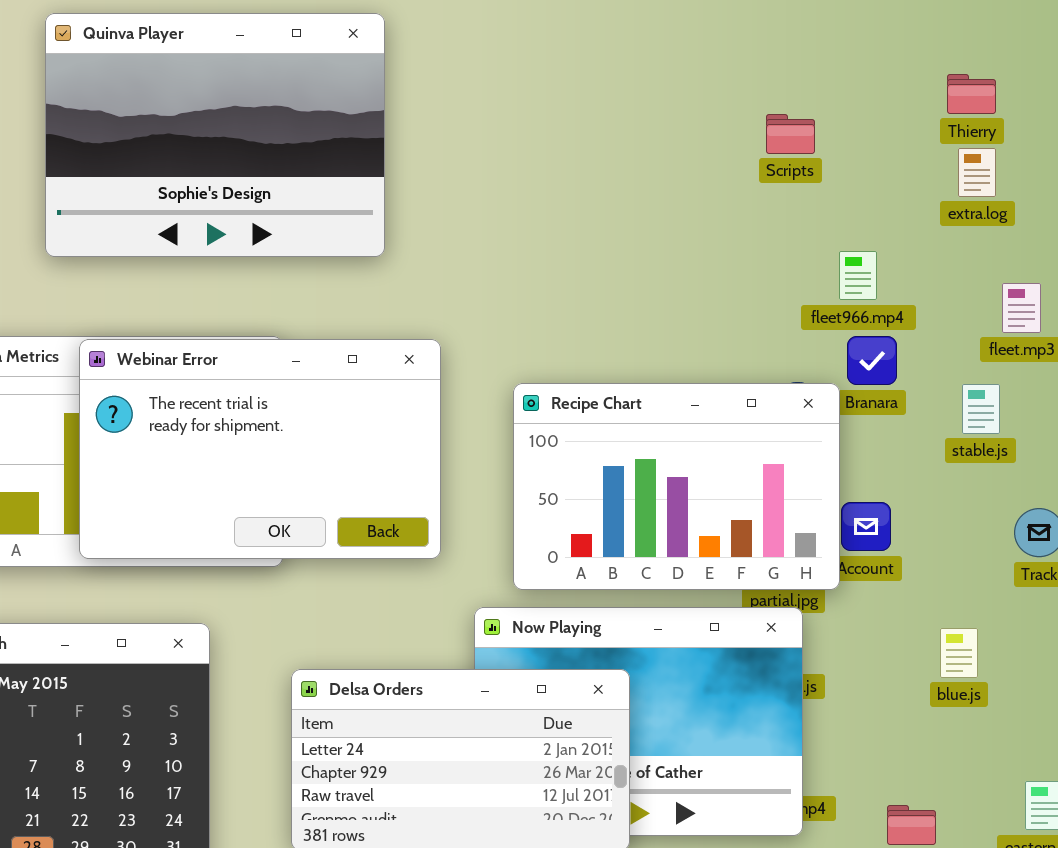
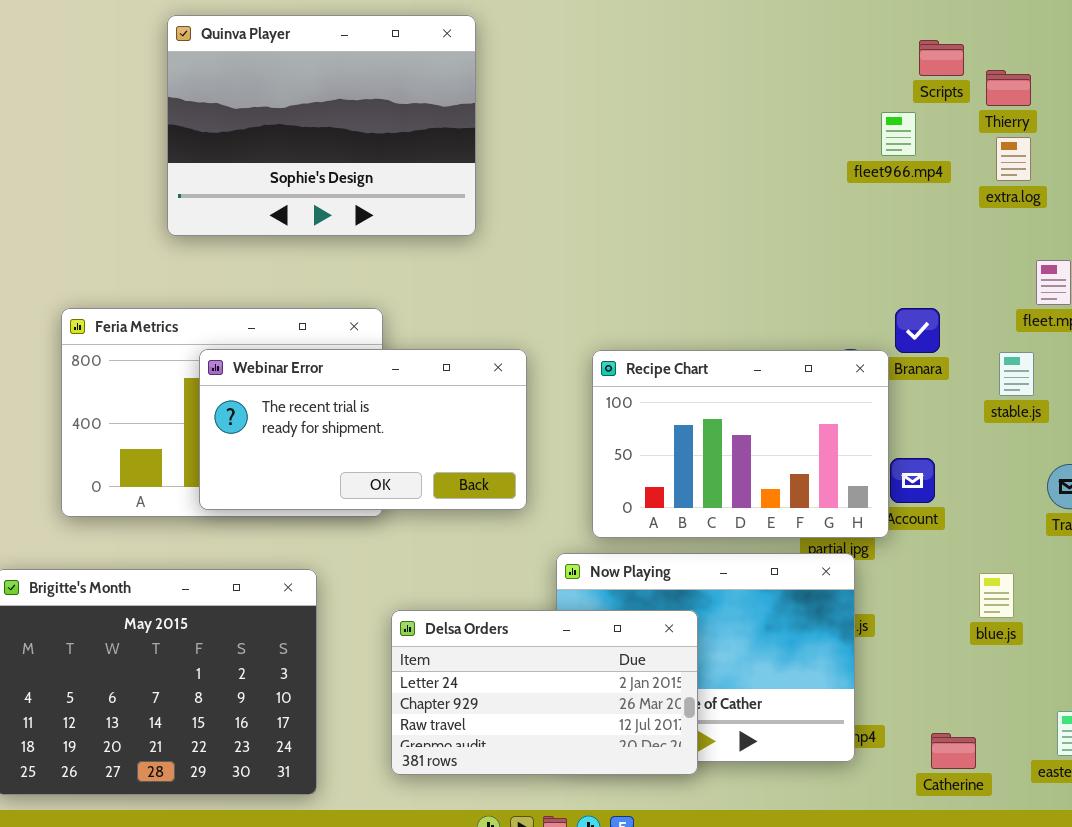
Scripts: [766,114,815,154] -> [919,40,964,76], moved
fleet966.mp4: [839,251,877,300] -> [881,112,916,156], moved
Webinar Error: [79,339,441,559] -> [199,349,527,510], resized

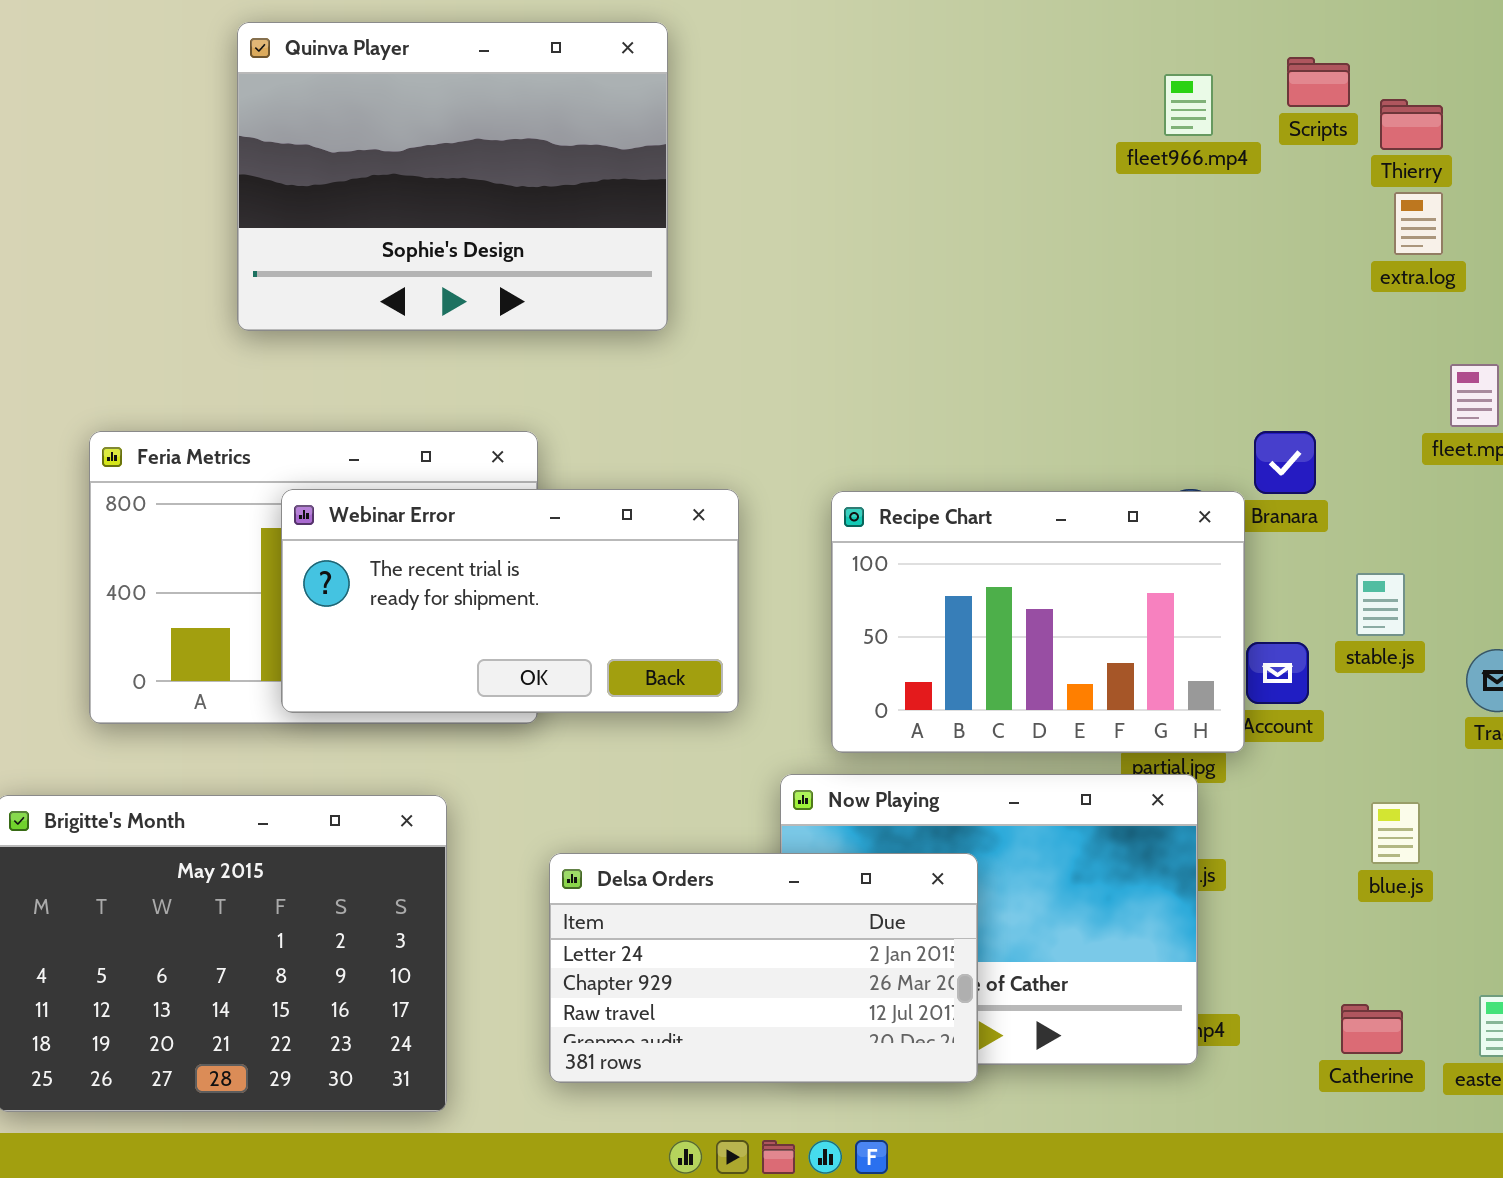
fleet966.mp4: [881,112,916,156] -> [1164,74,1213,136], moved
stable.js: [999,352,1034,396] -> [1356,573,1405,636], moved
Catherine: [931,733,976,769] -> [1341,1004,1403,1054], moved

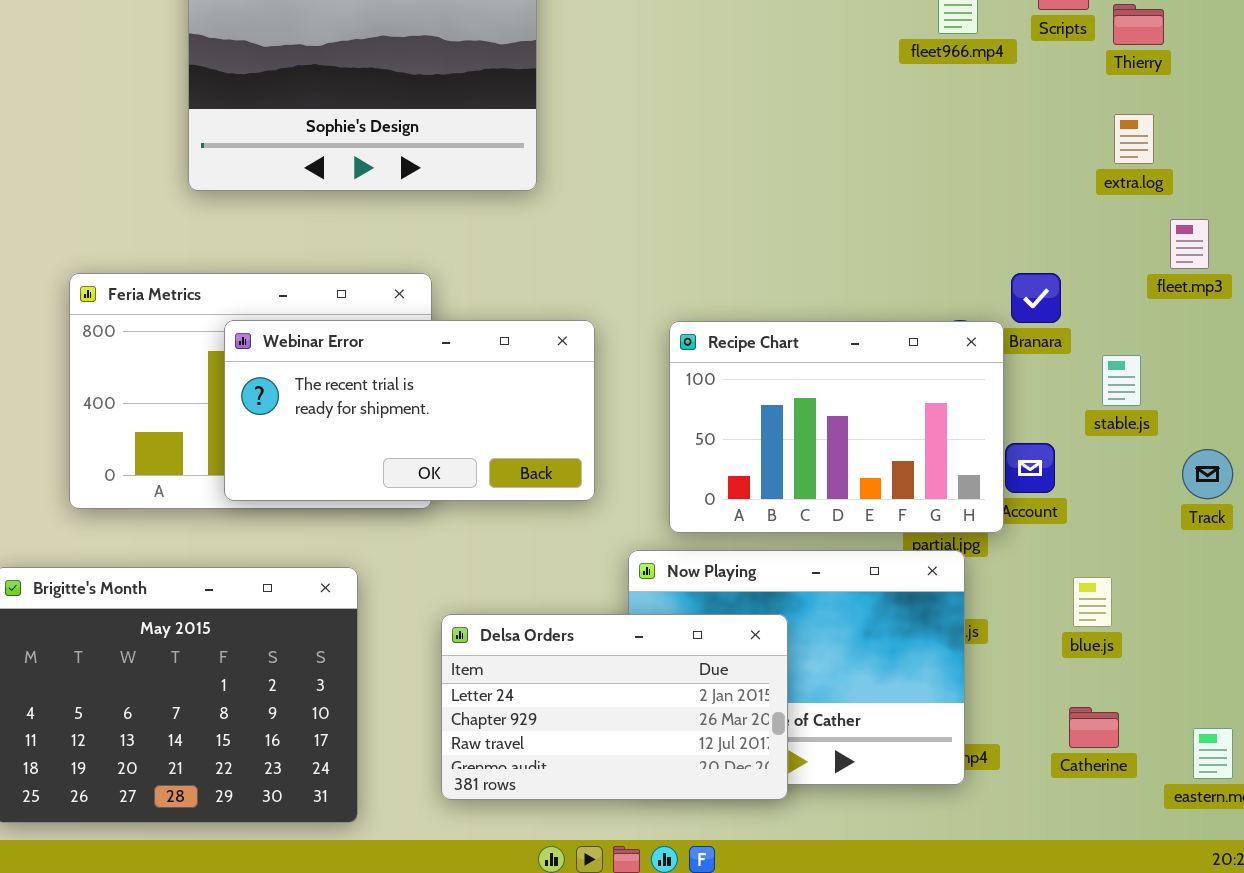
extra.log: [1394,192,1443,255] -> [1114,114,1154,164], moved
stable.js: [1356,573,1405,636] -> [1102,355,1141,406], moved
blue.js: [1371,802,1420,864] -> [1073,577,1112,627], moved
Catherine: [1341,1004,1403,1054] -> [1069,707,1119,748], moved

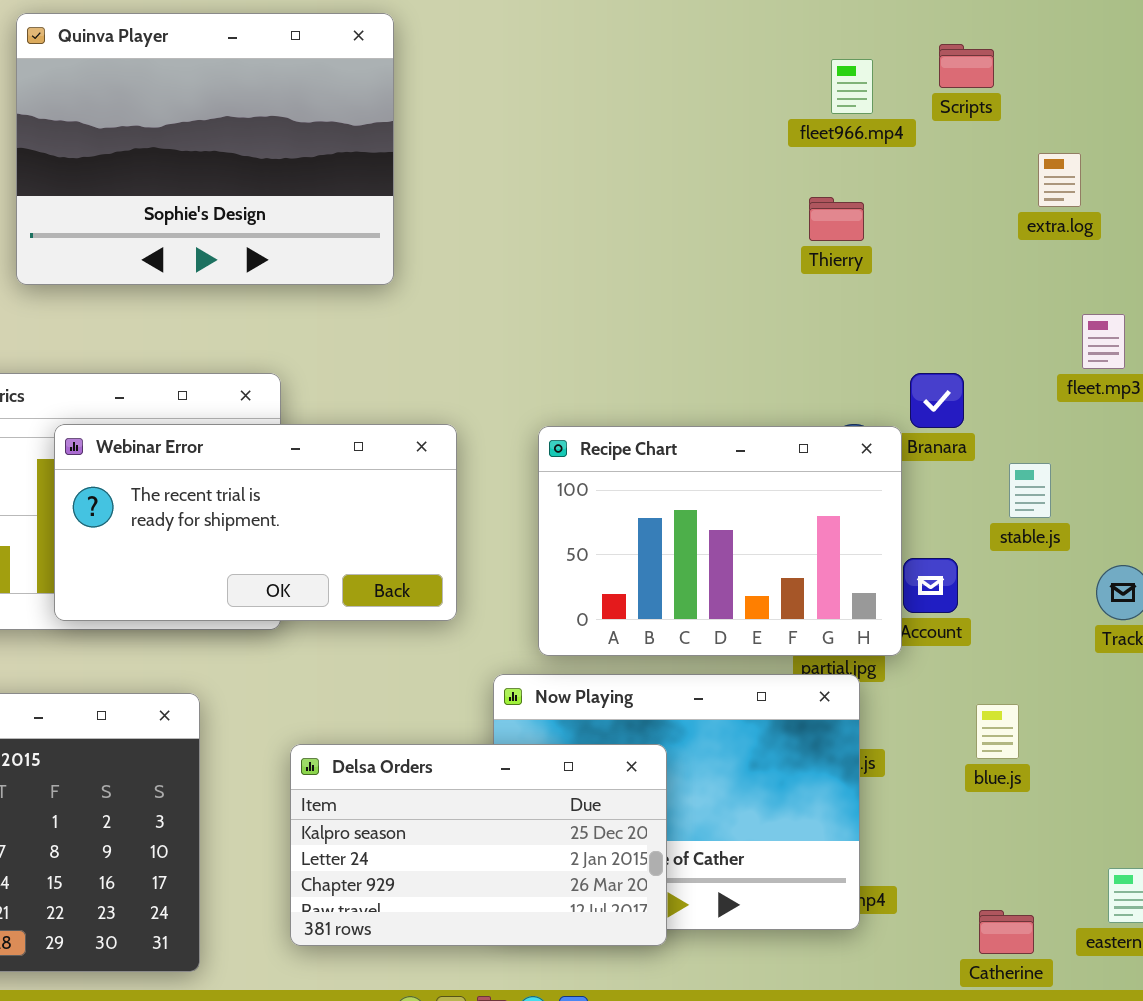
Thierry: [1113,4,1164,45] -> [809,197,864,241], moved
extra.log: [1114,114,1154,164] -> [1038,153,1081,207], moved
Delsa Orders: [441,614,788,800] -> [290,744,667,946], scrolled up 1 row
Catherine: [1069,707,1119,748] -> [979,910,1034,954], moved

